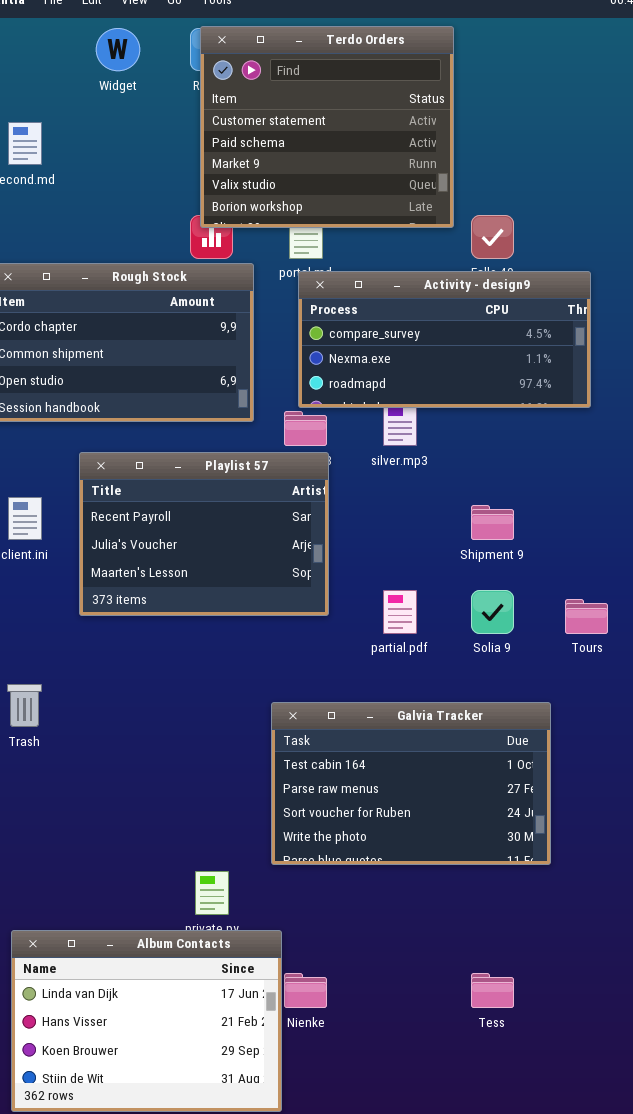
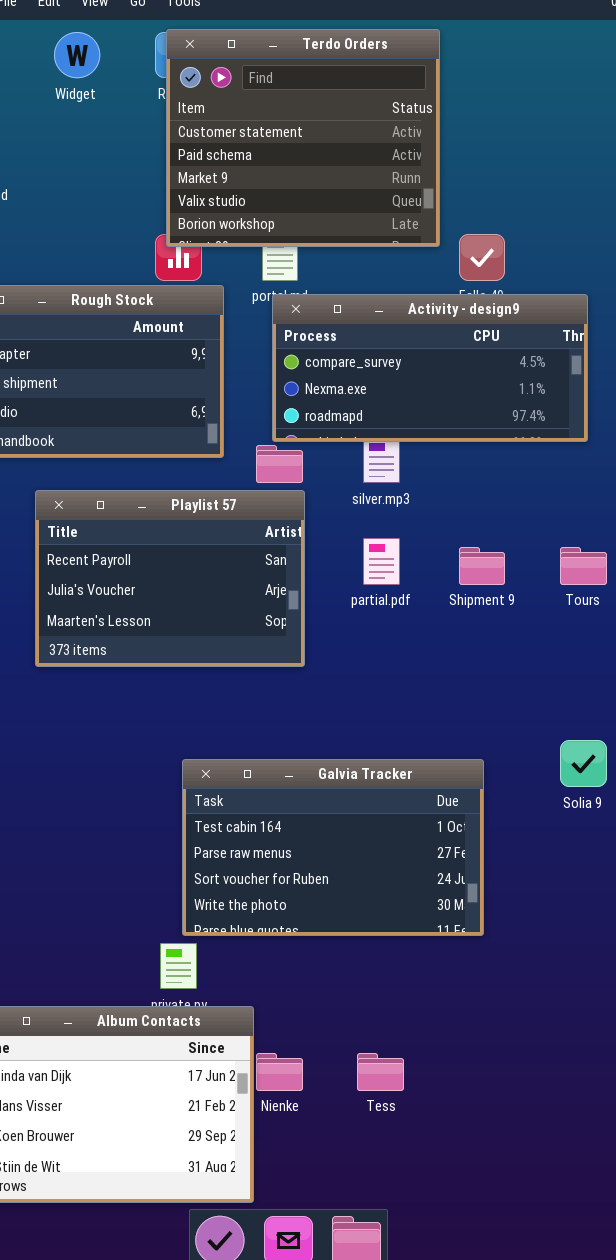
partial.pdf: [383,590,417,634] -> [363,538,400,585], moved
Solia 9: [471,590,514,634] -> [560,740,607,787], moved
Tours: [565,599,608,634] -> [560,547,607,585], moved
Galvia Tracker: [271,702,551,865] -> [182,759,484,936], moved
Tess: [471,973,514,1008] -> [357,1053,404,1091], moved

